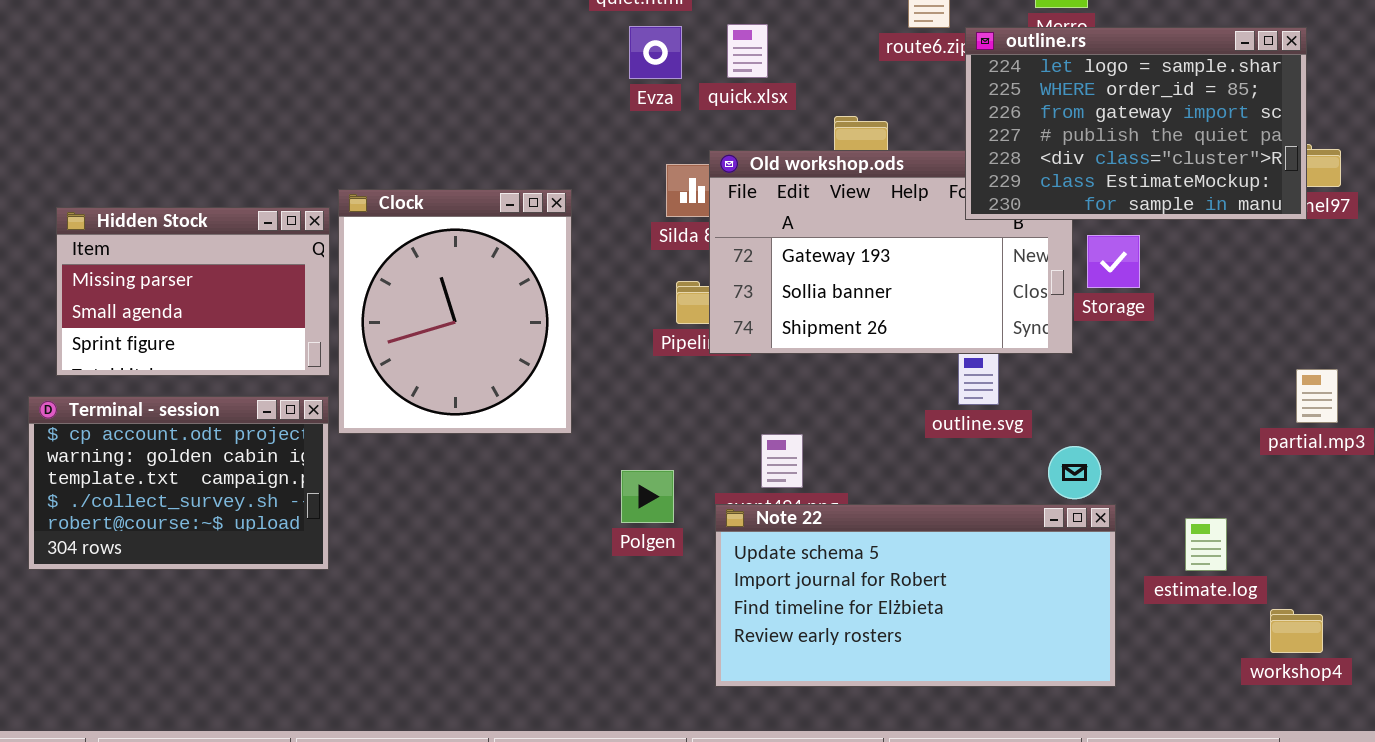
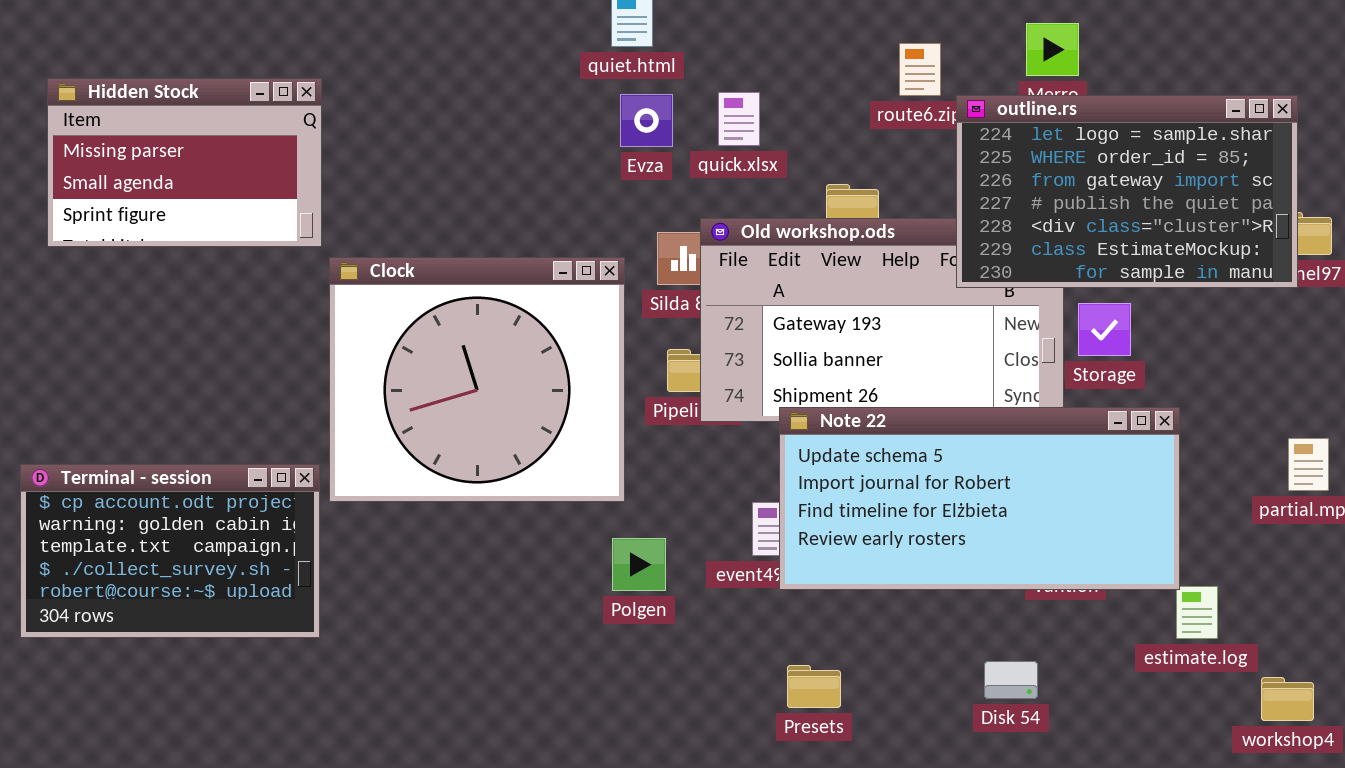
Clock: [338,189,572,434] -> [329,257,625,502], resized
Hidden Stock: [56,207,330,376] -> [47,78,322,247], moved
Note 22: [715,504,1116,687] -> [779,407,1180,590], moved

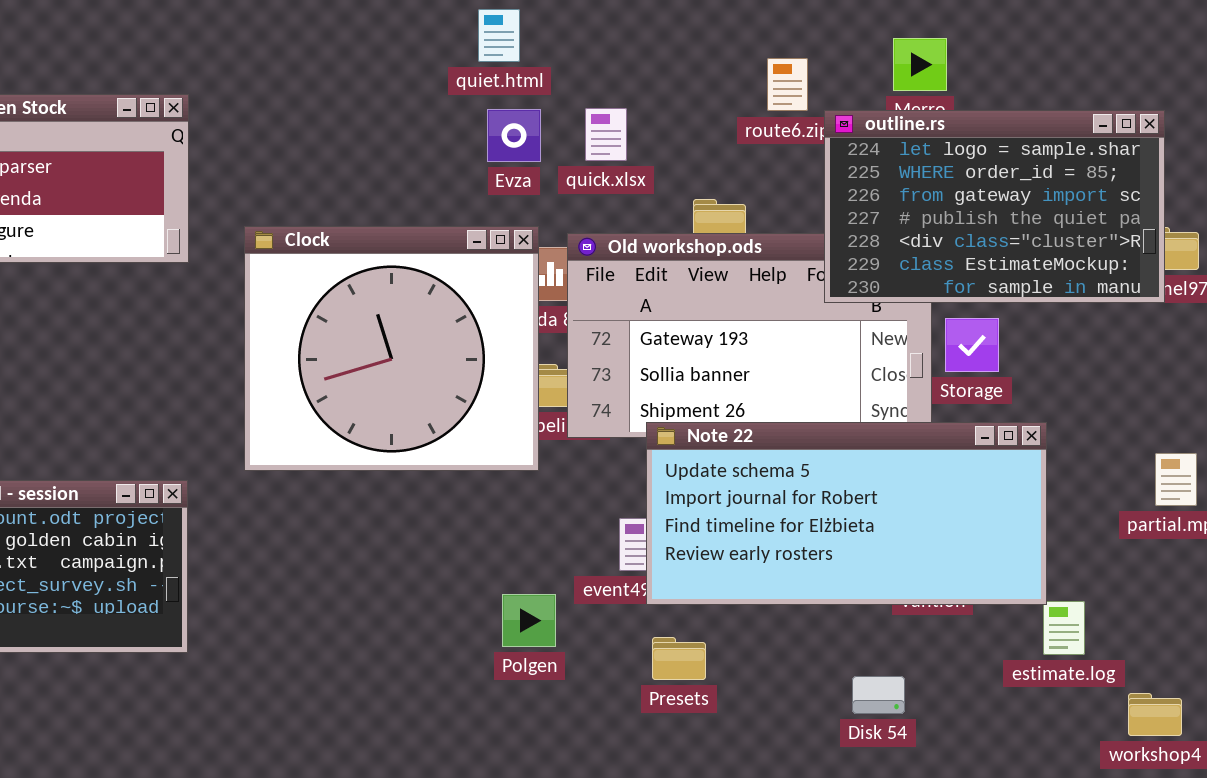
Clock: [329,257,625,502] -> [244,226,539,471], moved
Polgen: [612,538,666,591] -> [502,594,556,647], moved
Presets: [787,665,841,708] -> [652,637,706,680], moved

